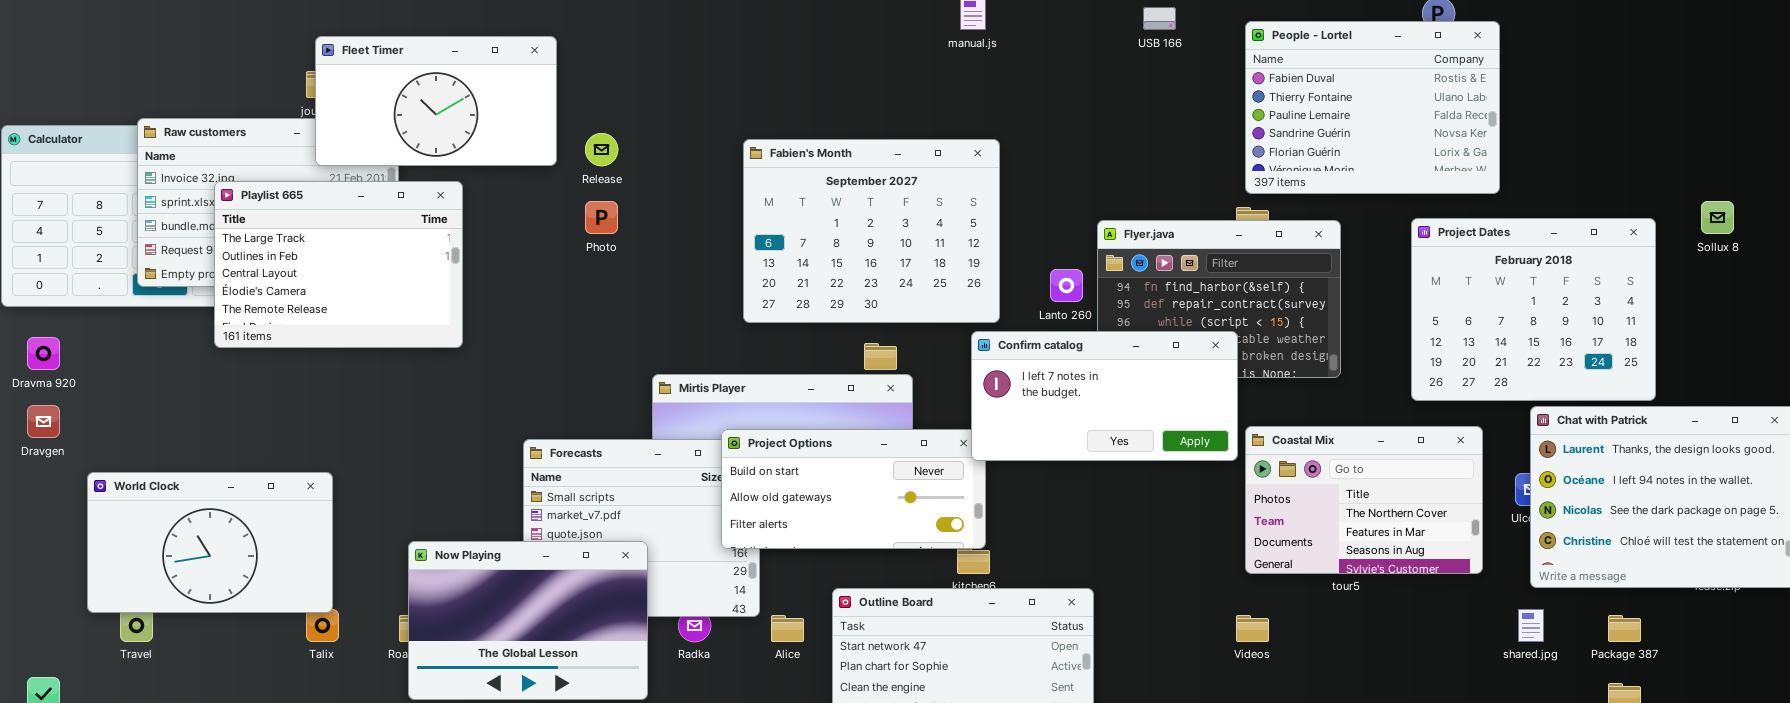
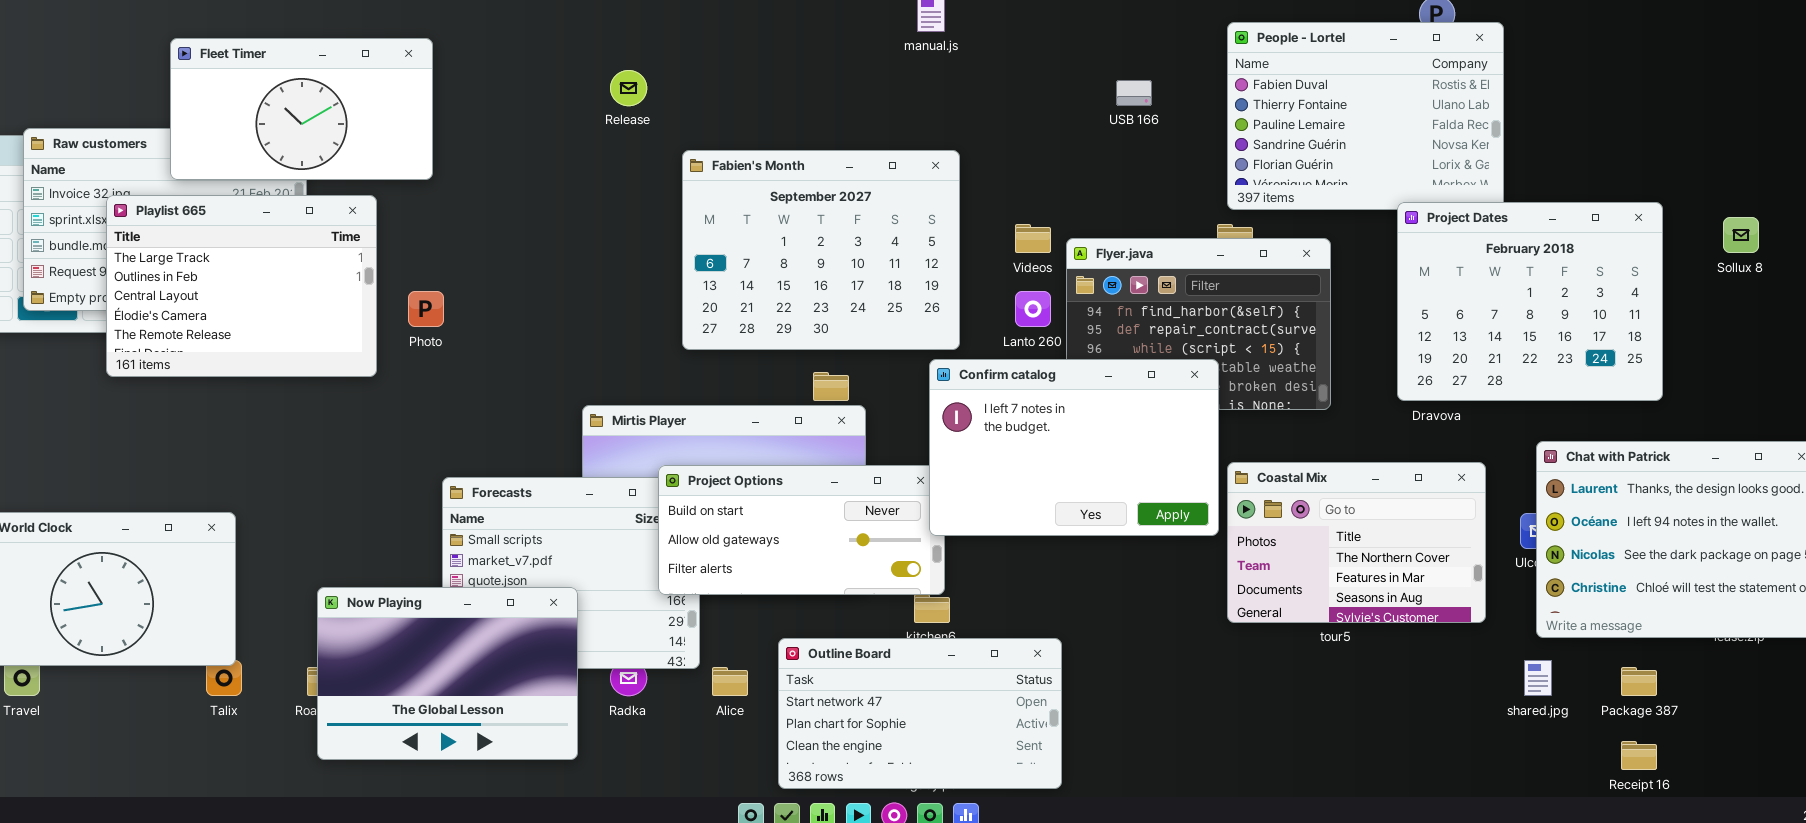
USB 166: [1143,7,1176,30] -> [1116,80,1152,106], moved
Fleet Timer: [315,36,557,166] -> [170,38,433,180], moved
Release: [585,133,618,166] -> [610,70,647,106], moved
Photo: [585,201,618,234] -> [408,291,444,327], moved
Project Dates: [1411,218,1656,401] -> [1397,202,1663,401], moved
Confirm catalog: [971,331,1238,461] -> [929,359,1219,536], resized
Videos: [1236,615,1269,642] -> [1015,224,1051,253], moved

